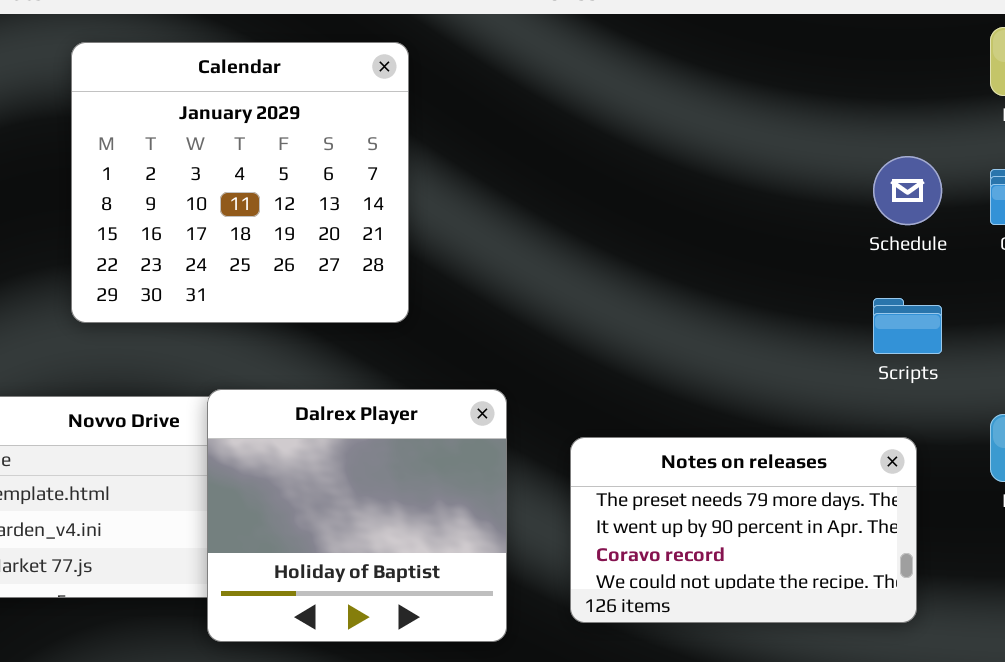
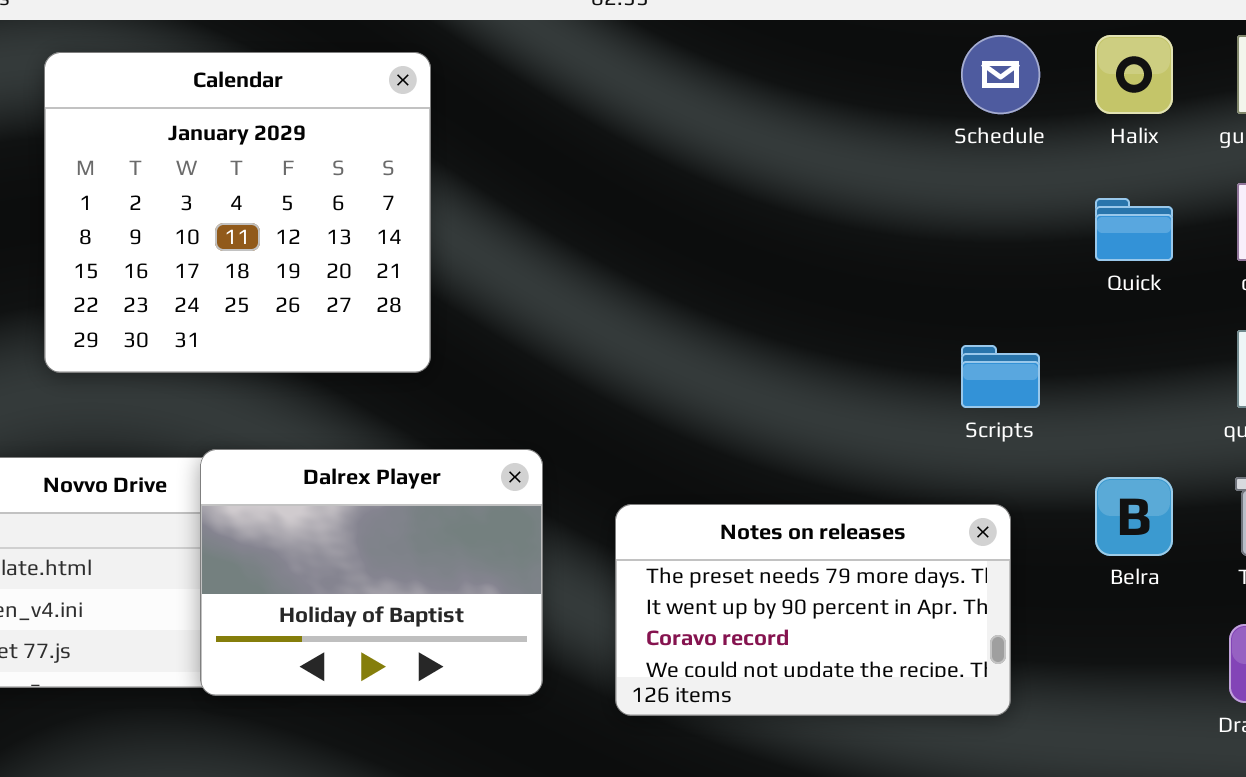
Schedule: [873,156,942,225] -> [961,35,1040,114], moved
Dalrex Player: [207,389,507,642] -> [200,449,543,696], resized

